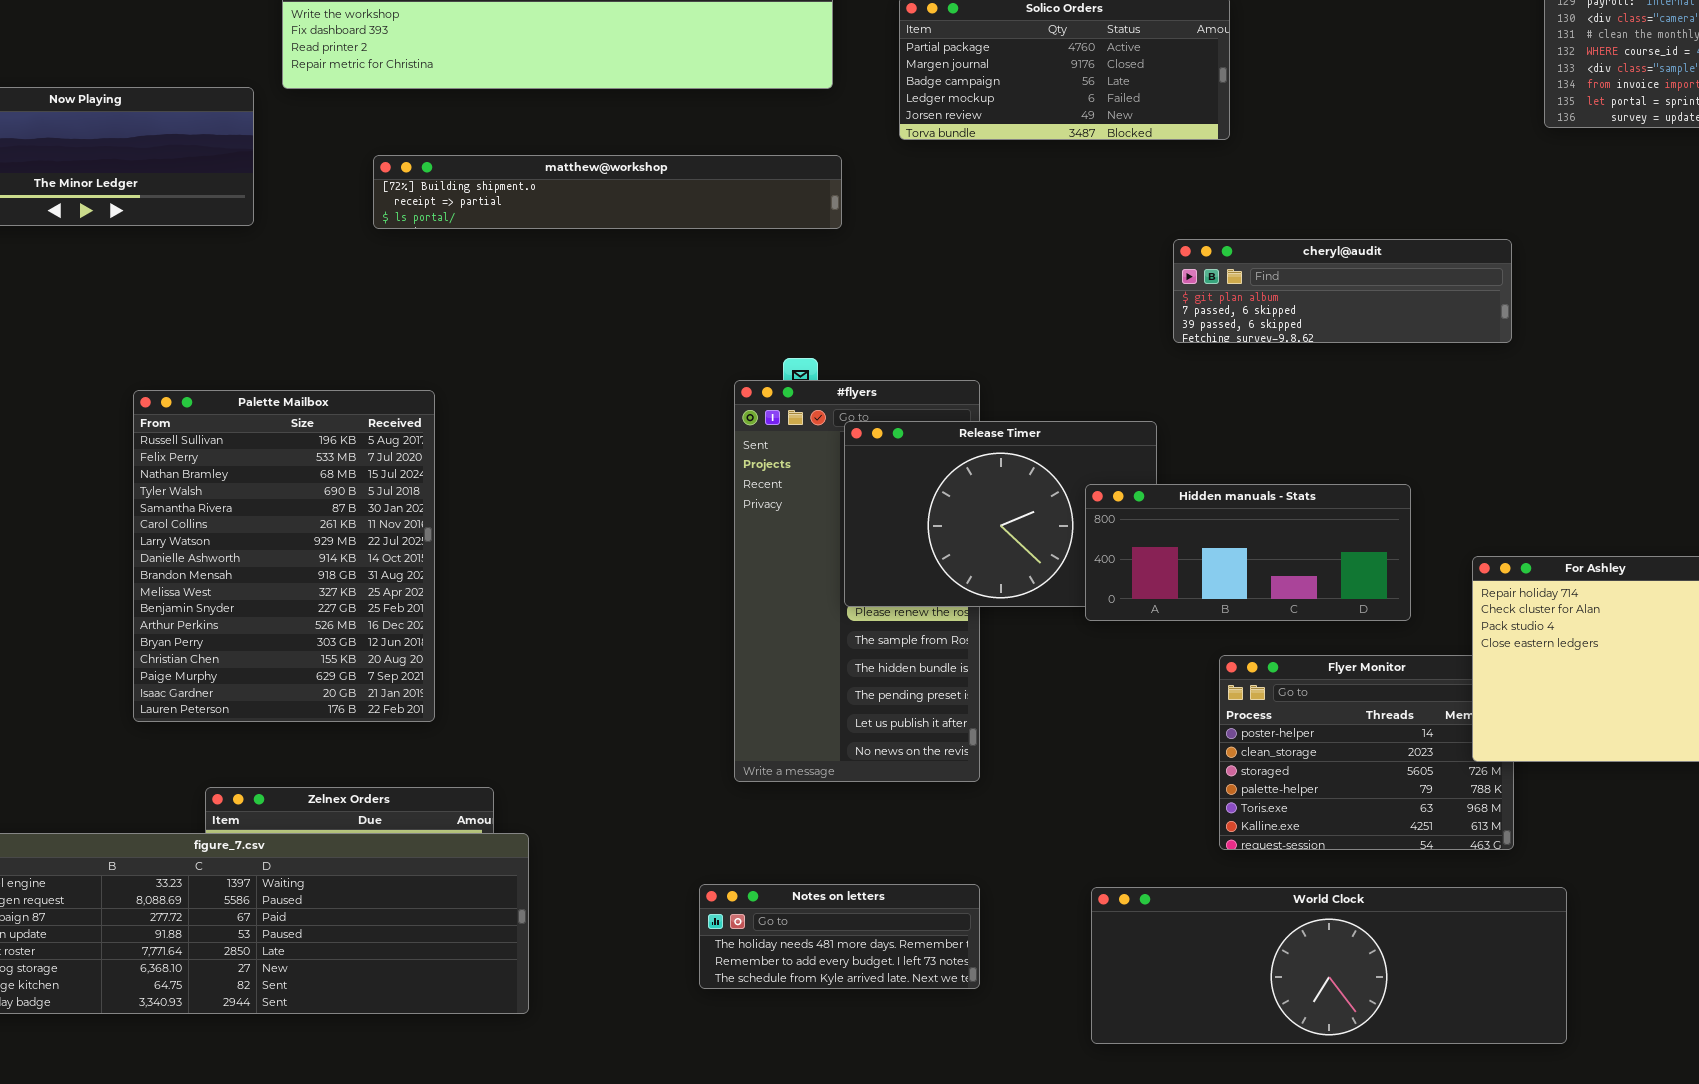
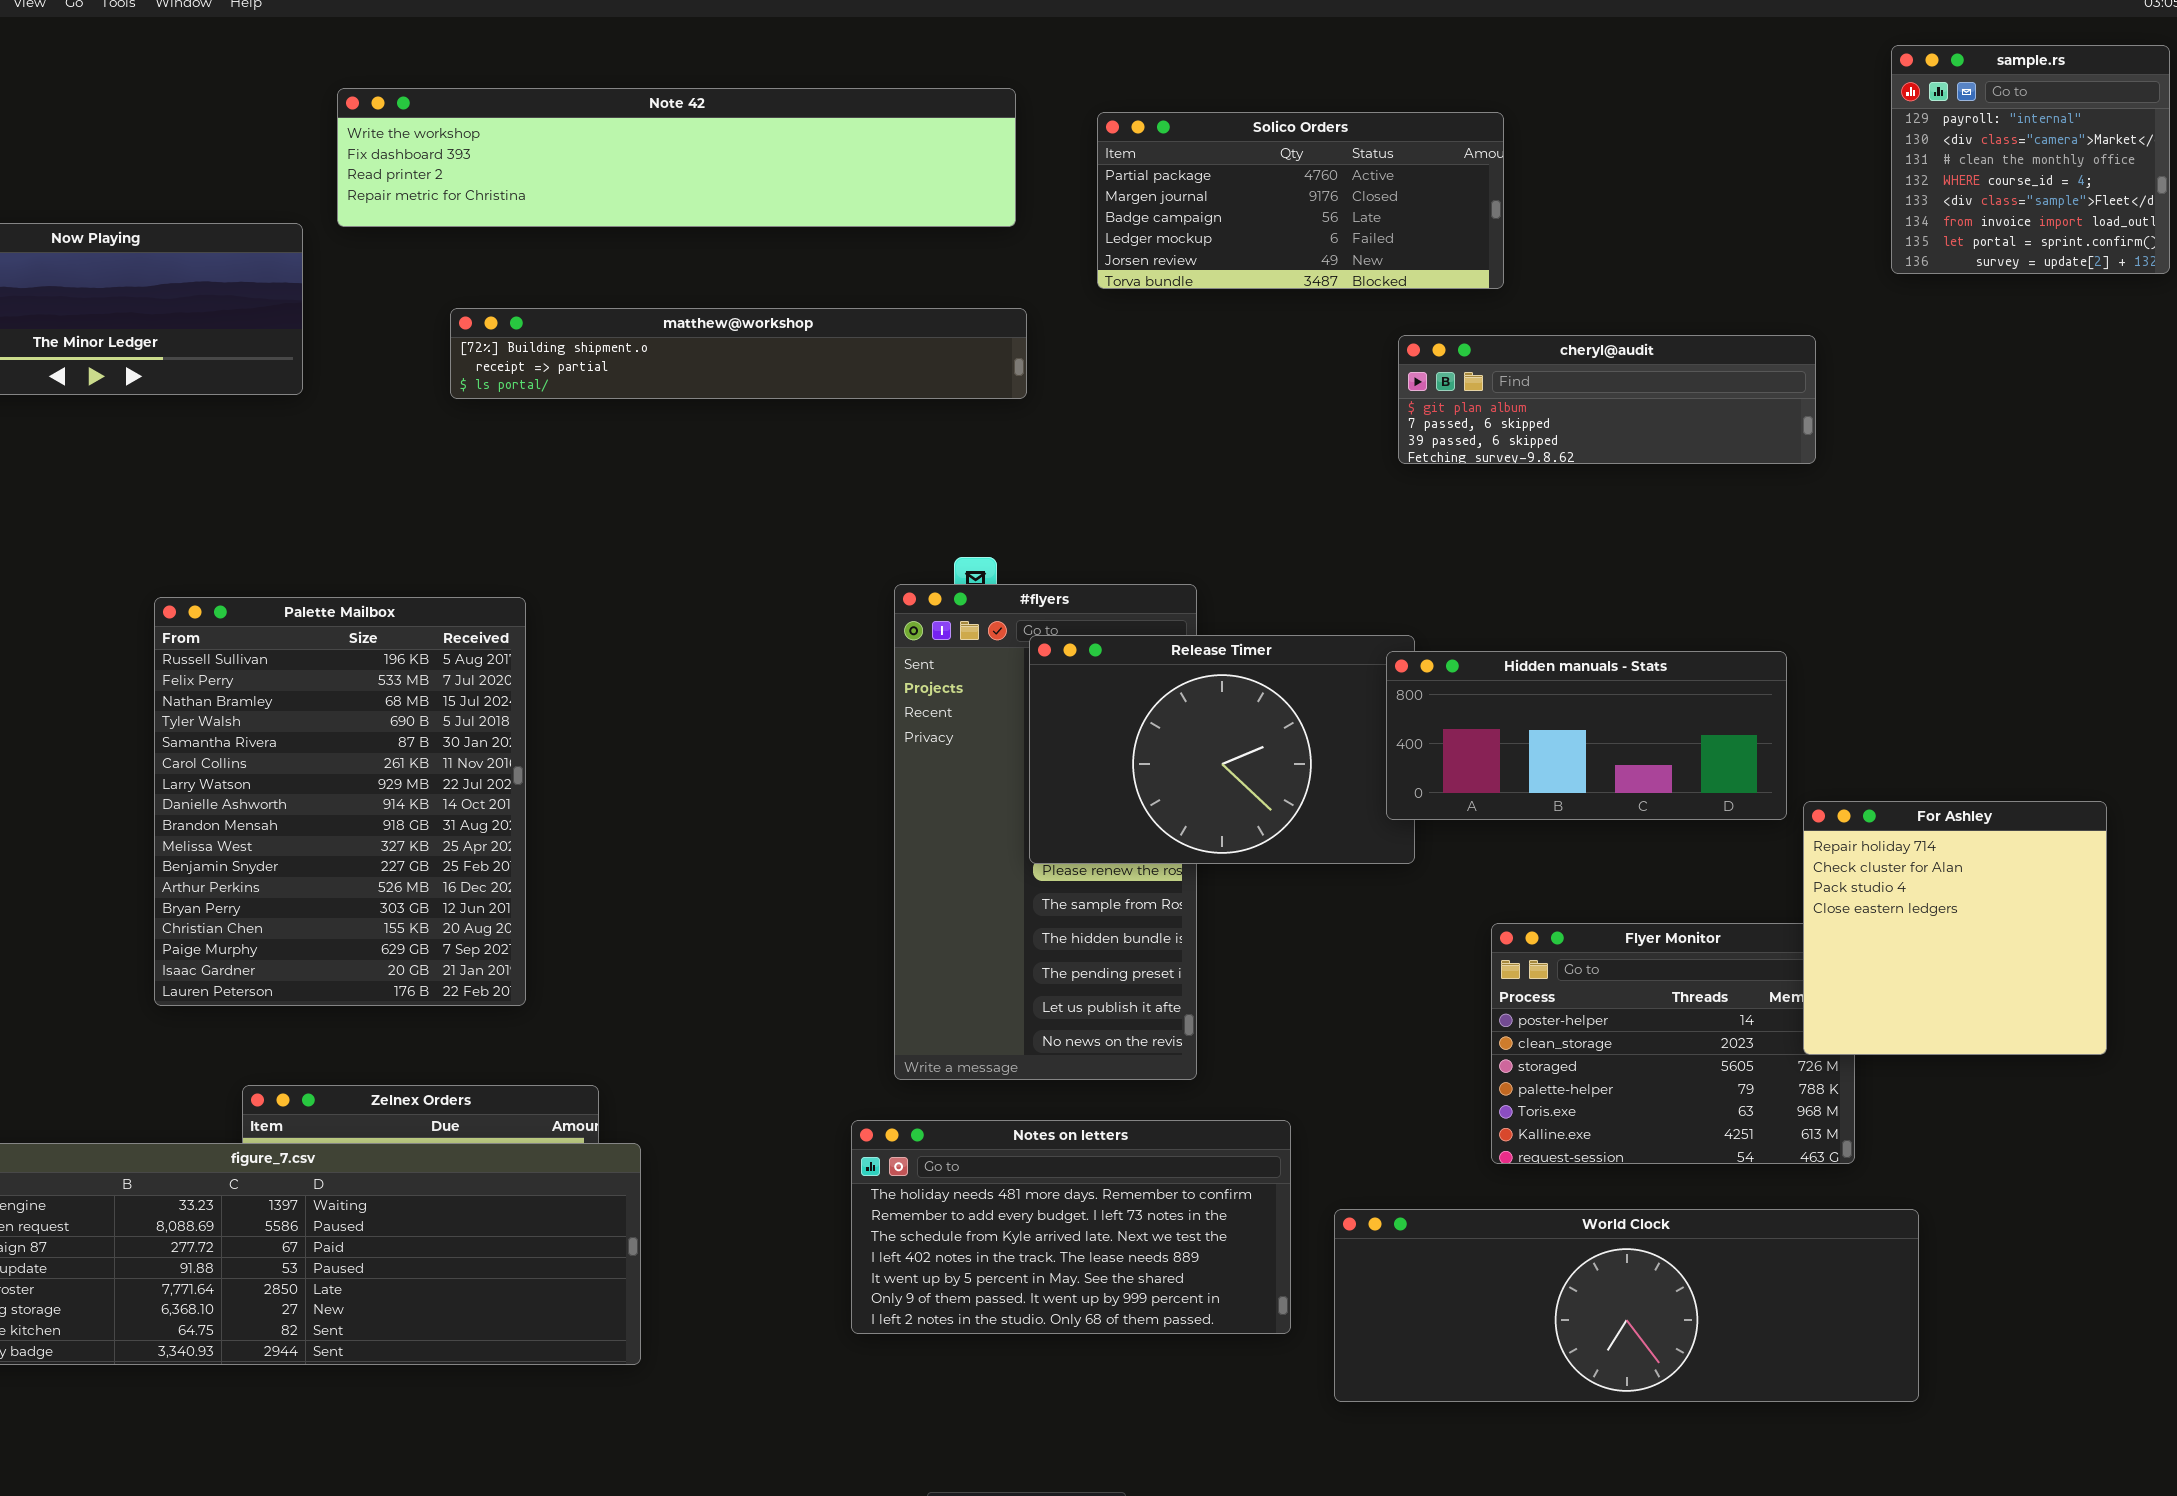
cheryl@audit: [1173,239,1512,343] -> [1398,335,1816,464], moved
Hidden manuals - Stats: [1085,484,1411,621] -> [1386,651,1787,820], moved
Notes on letters: [699,884,980,989] -> [851,1120,1291,1334], resized

